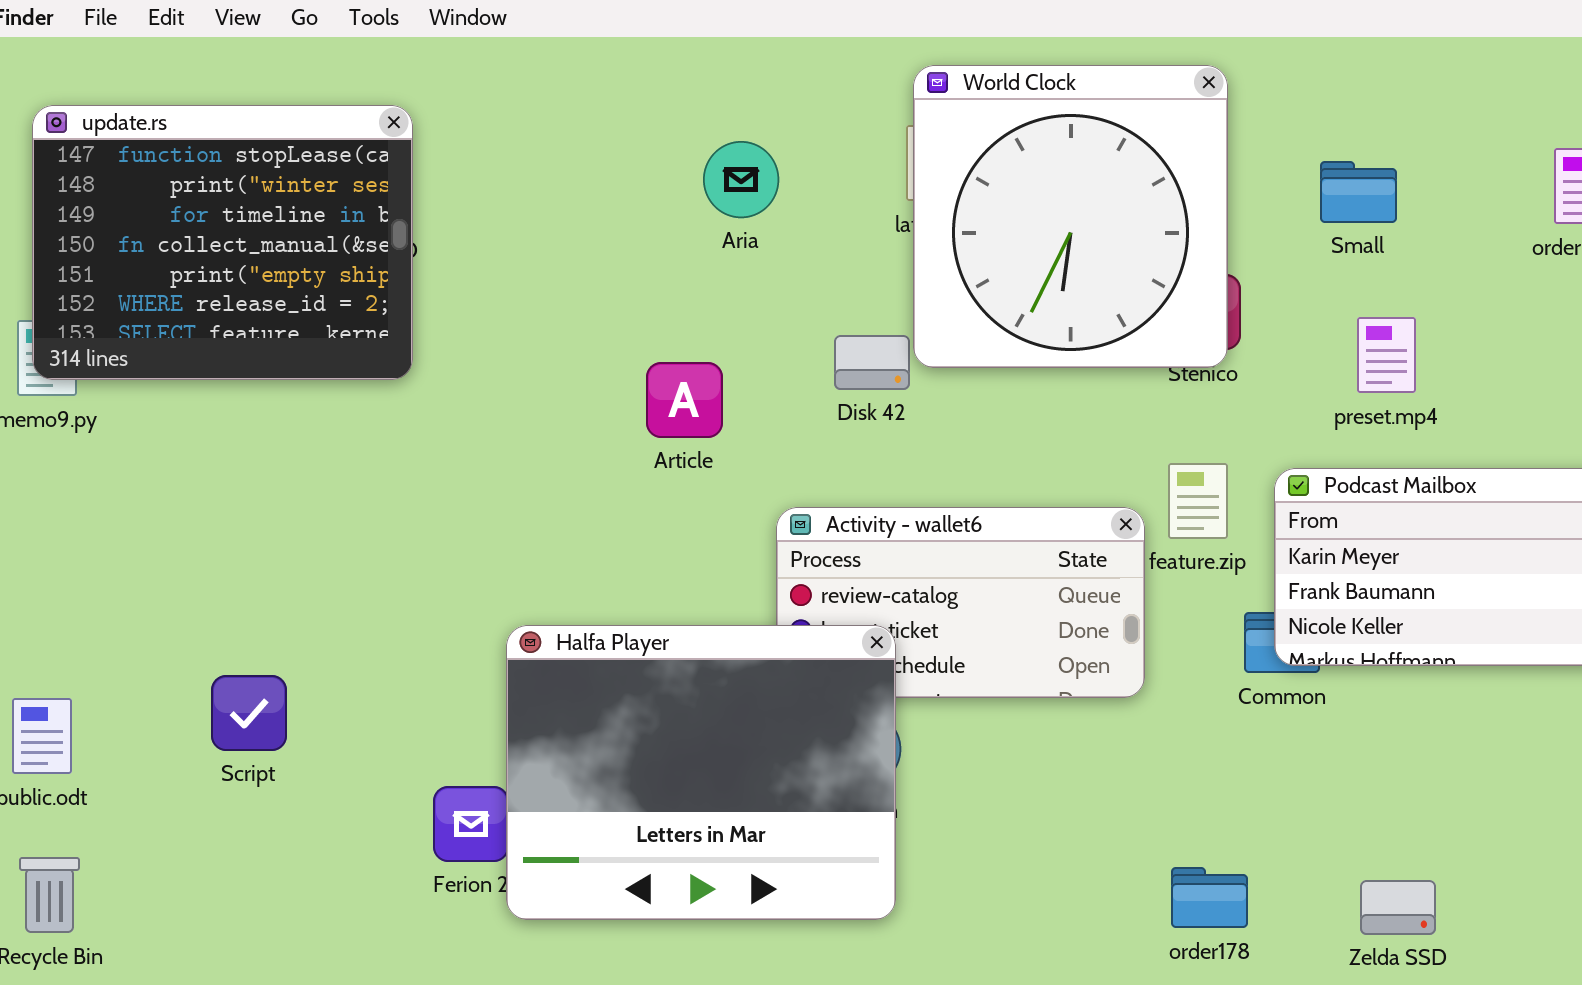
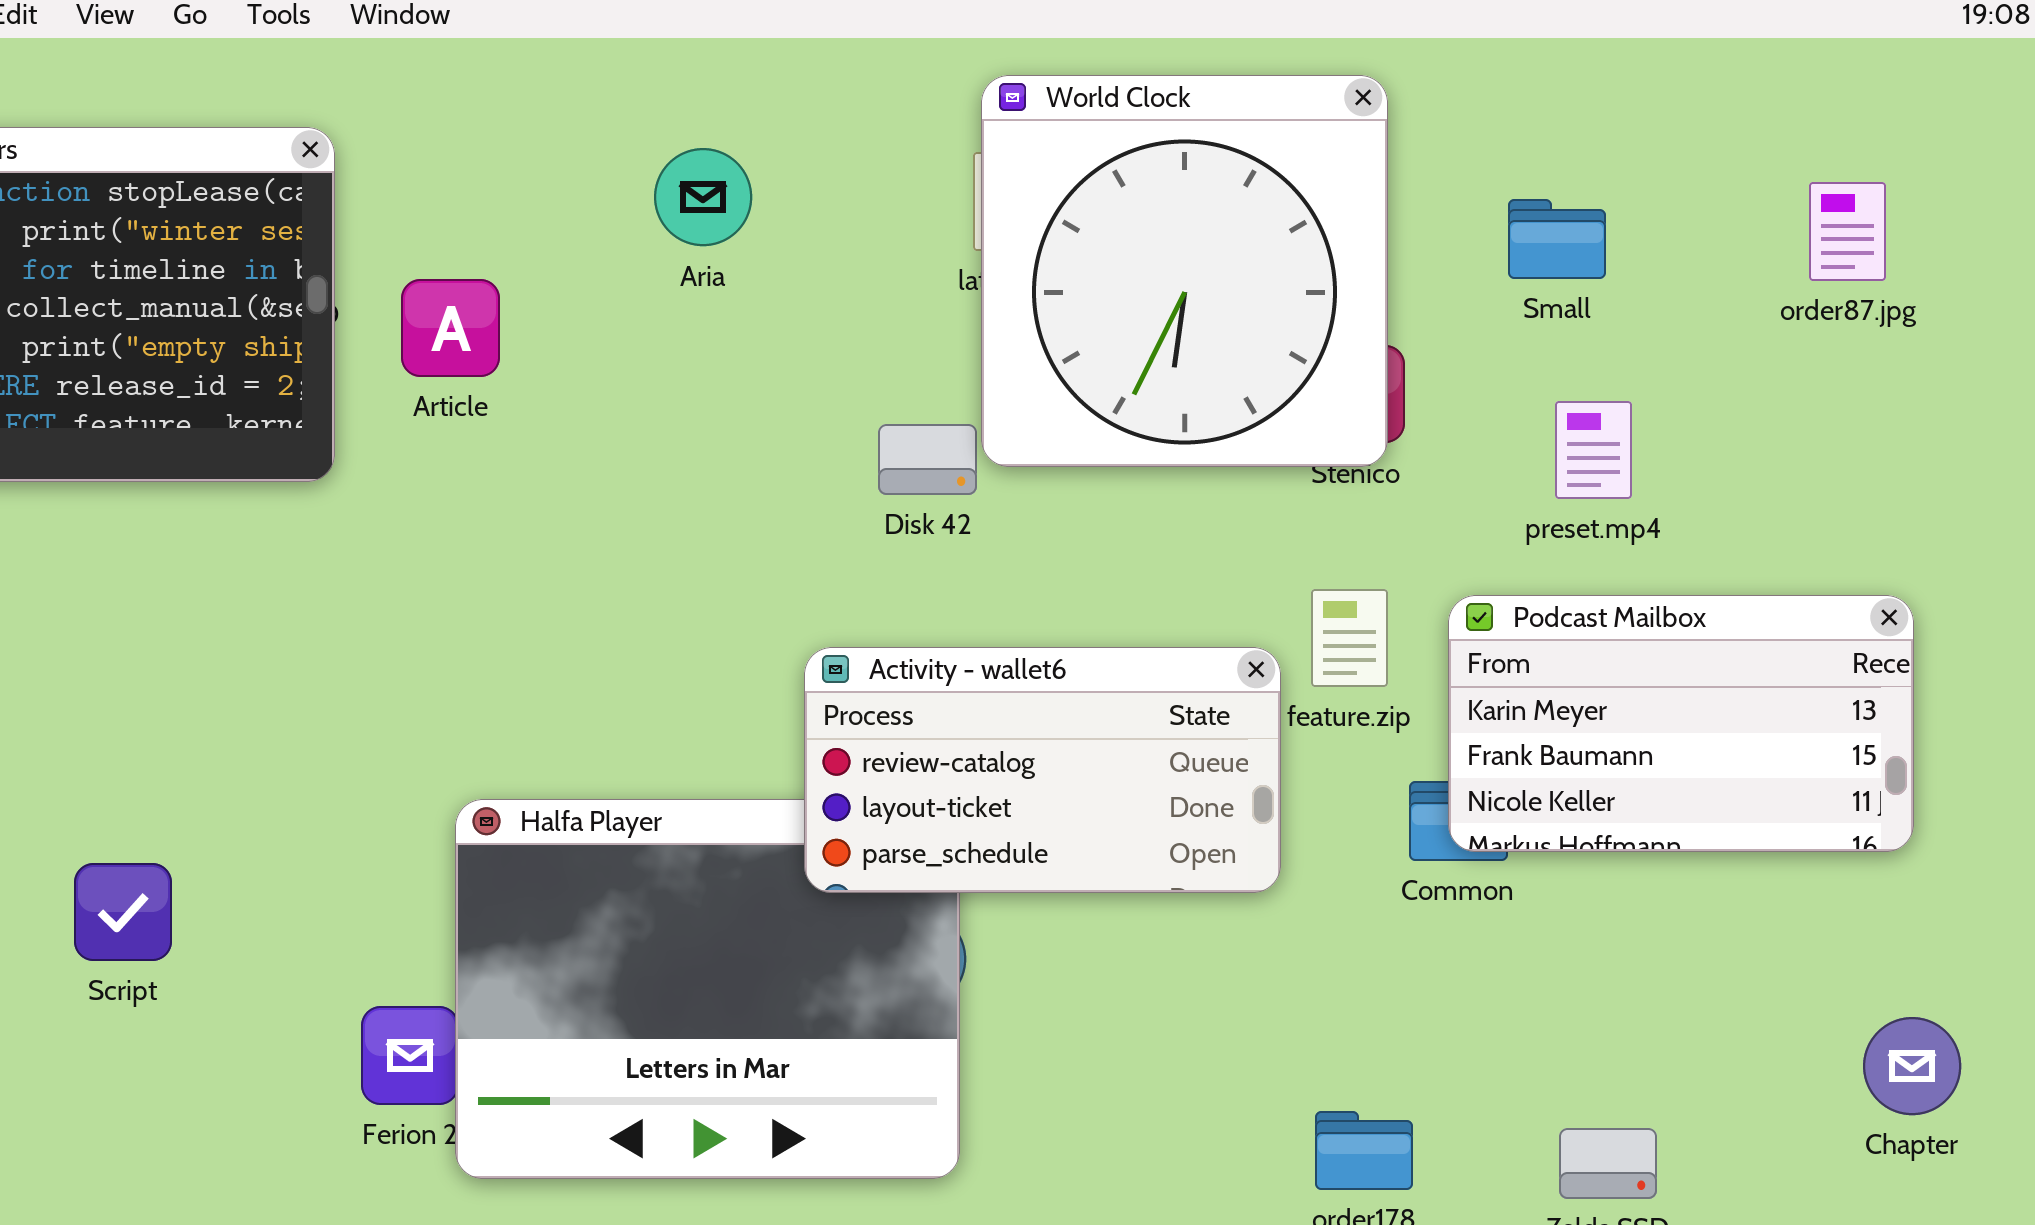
Aria: [703,141,779,218] -> [654,148,752,246], moved
Article: [646,362,723,438] -> [401,279,500,377], moved
Activity - wallet6: [776,507,1145,698] -> [804,647,1281,893], raised

